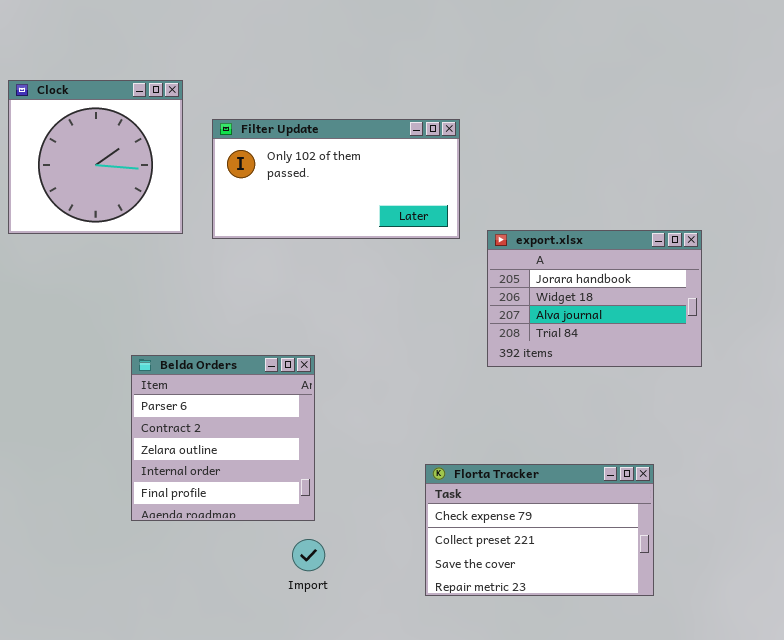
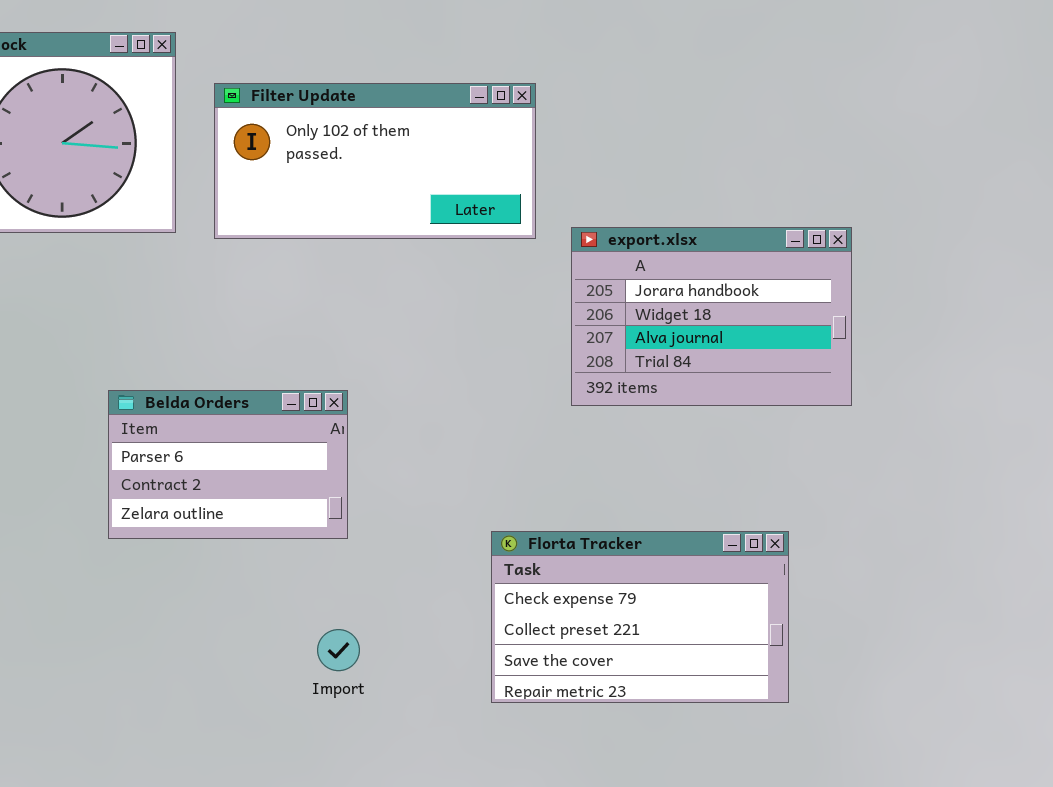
Belda Orders: [131,355,315,521] -> [108,390,348,539], resized

